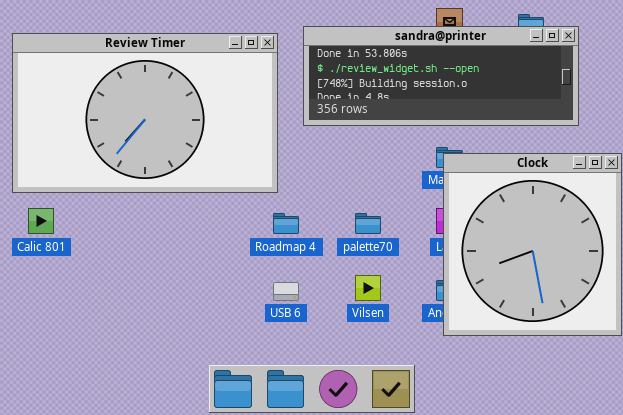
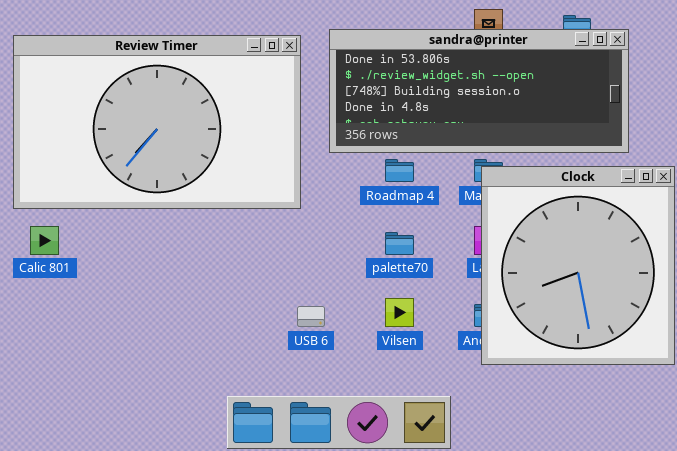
sandra@printer: [303,26,579,126] -> [329,29,629,153], resized
Roadmap 4: [273,213,299,234] -> [385,159,414,182], moved

